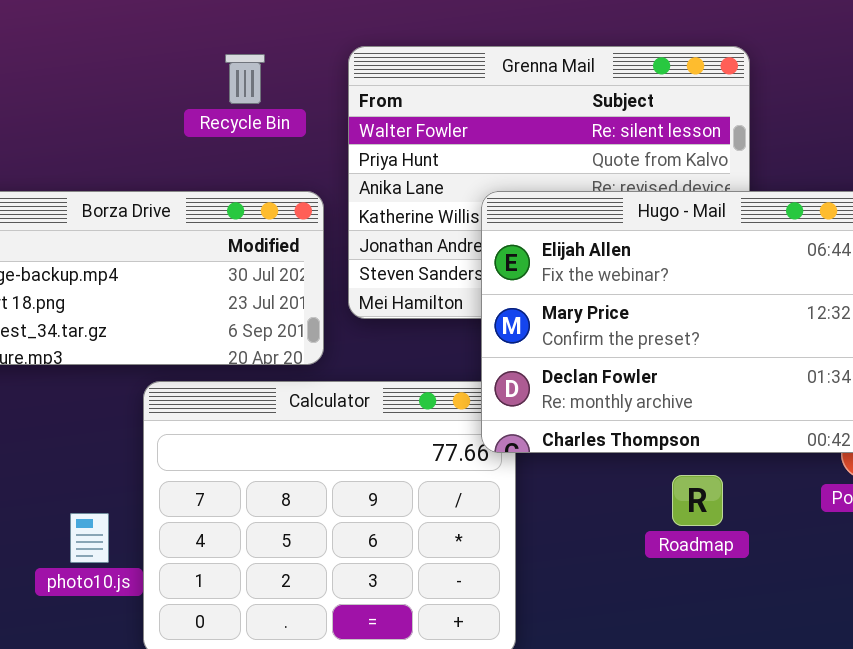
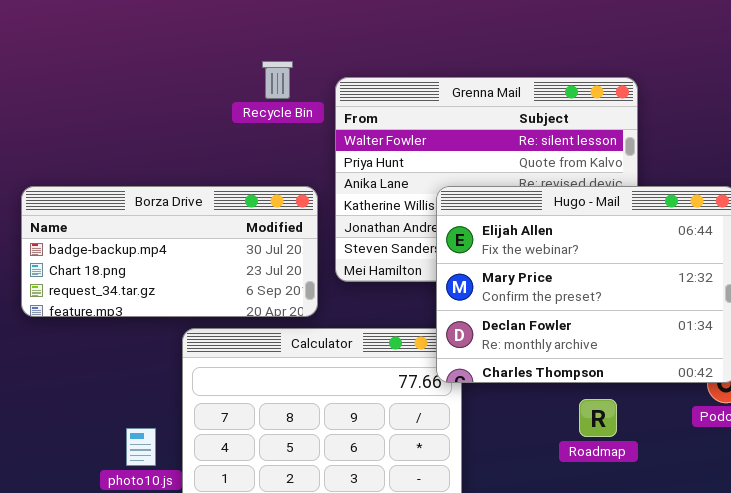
Recycle Bin: [225,54,265,104] -> [262,61,293,99], moved

